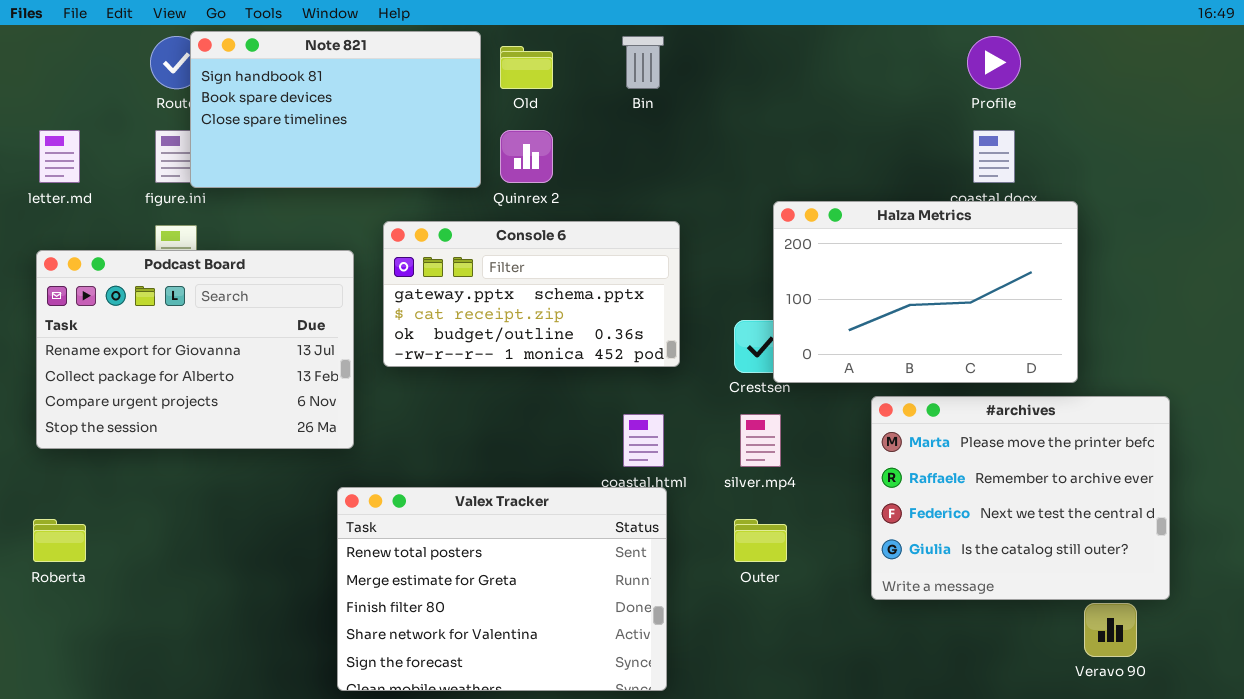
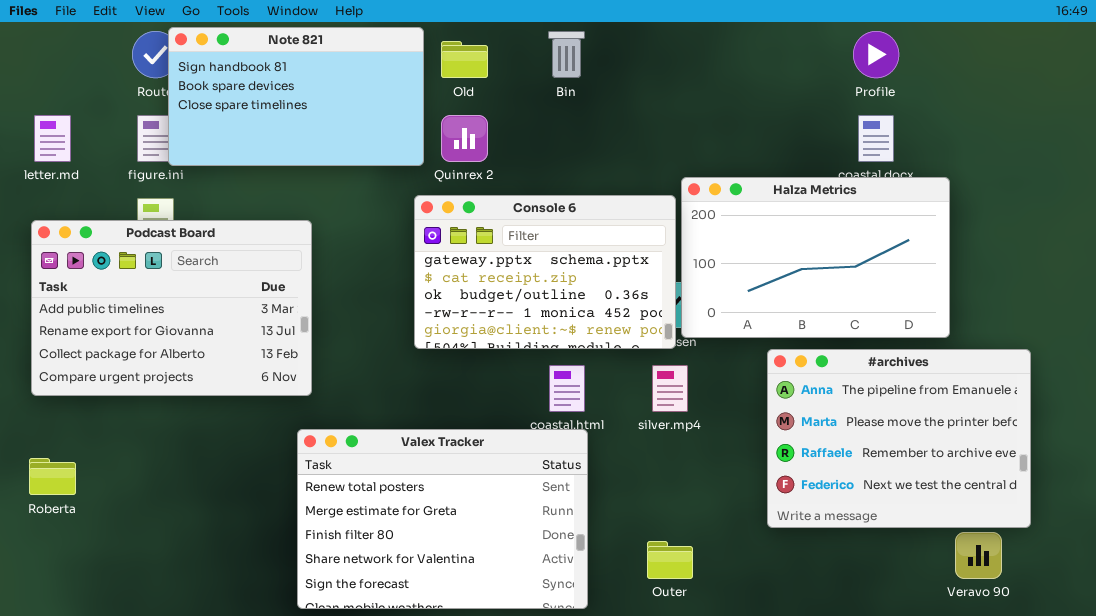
Console 6: [383,221,680,367] -> [414,195,676,349], moved, resized
Podcast Board: [36,250,354,449] -> [31,220,312,396], scrolled up 1 row
#archives: [871,396,1170,600] -> [767,349,1031,528], scrolled up 1 row
Outer: [734,519,787,562] -> [647,541,693,579], moved

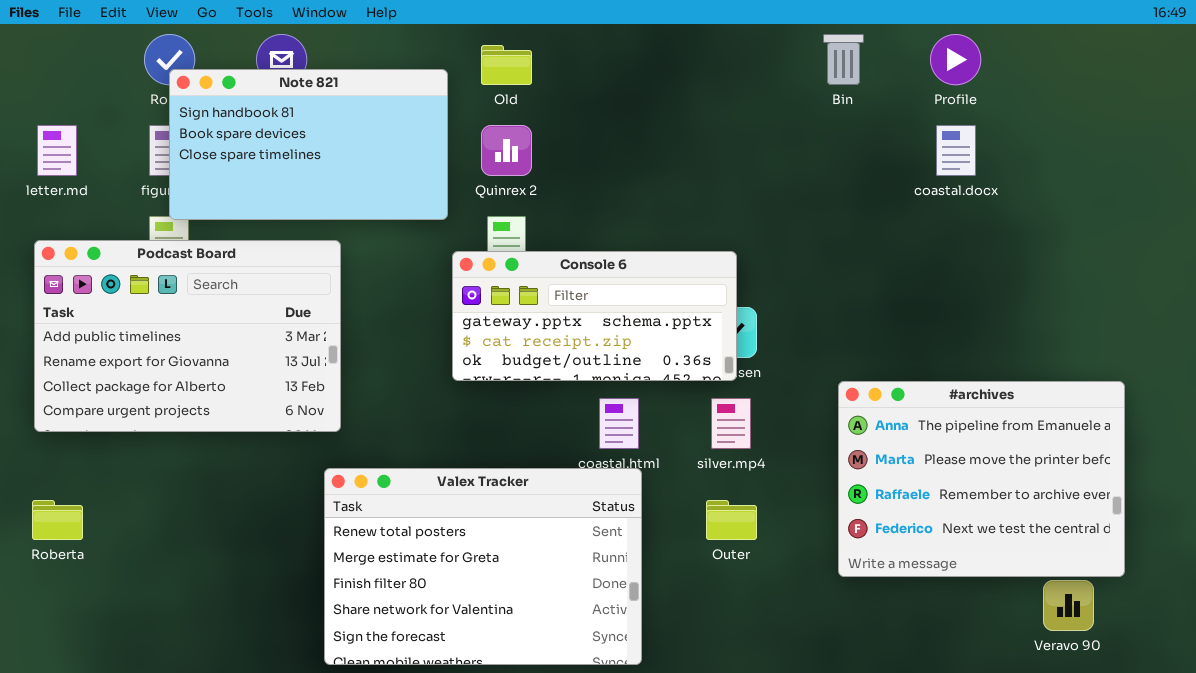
Note 821: [168,27,424,166] -> [169,69,448,220], moved
Bin: [548,31,585,78] -> [823,34,864,85], moved
Halza Metrics: [681,177,950,338] -> none, closed
Console 6: [414,195,676,349] -> [452,251,737,381], resized
Outer: [647,541,693,579] -> [706,500,757,540], moved

